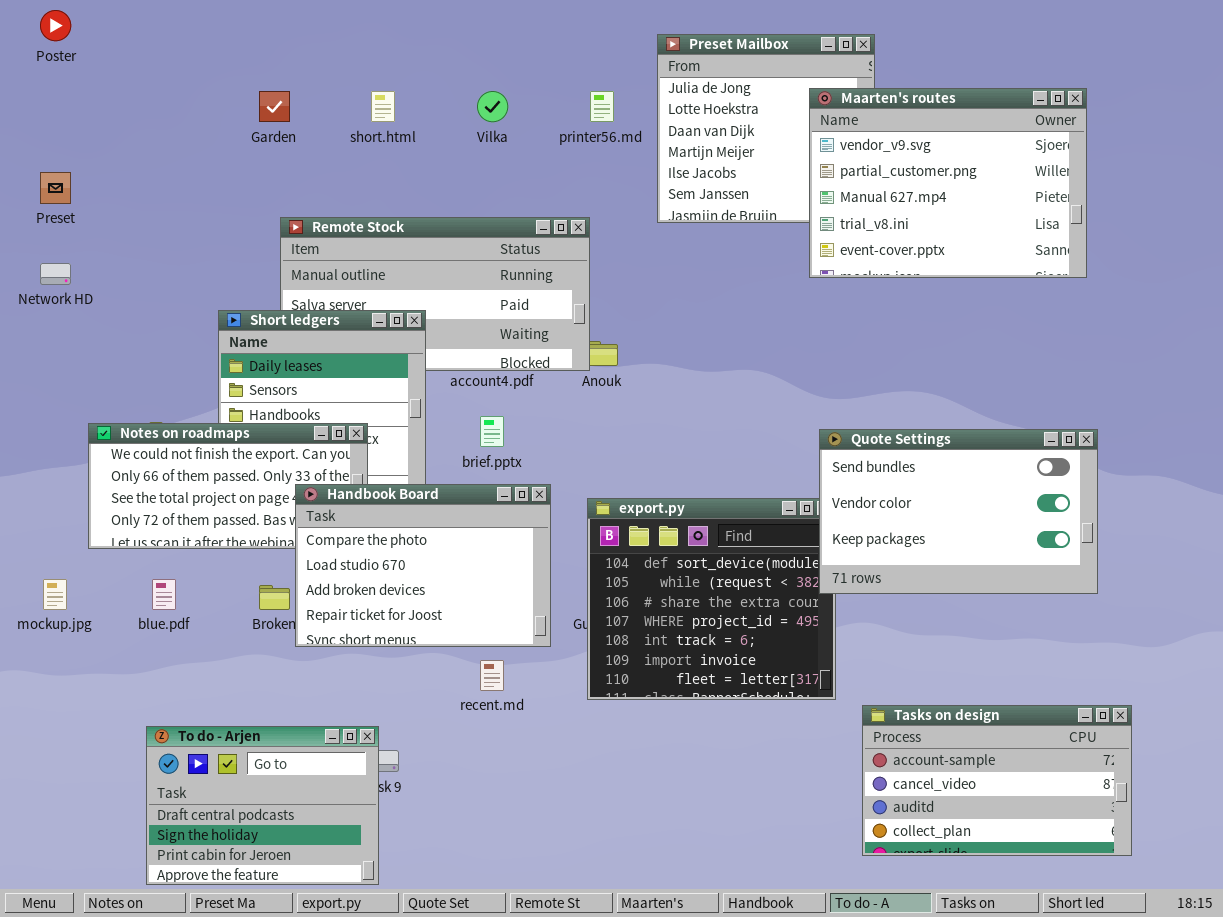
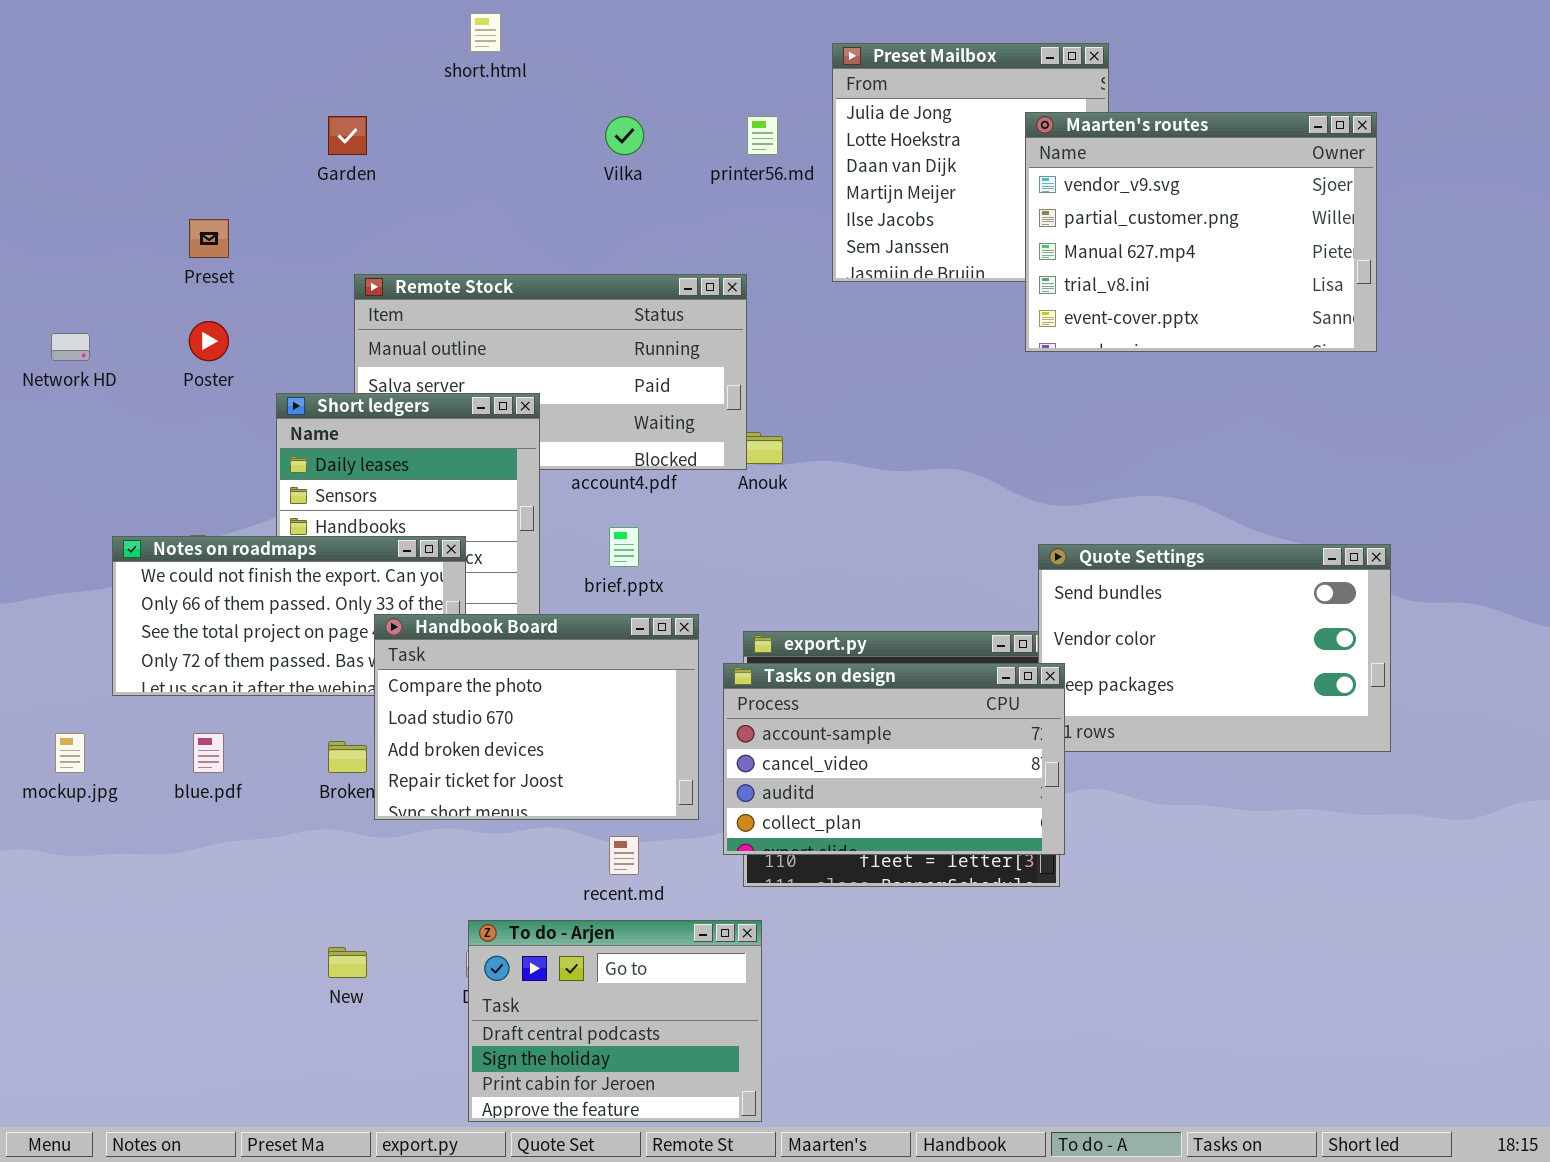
Poster: [40,10,71,41] -> [189,321,229,361], moved
short.html: [371,91,395,122] -> [470,13,501,52], moved
Preset: [40,172,71,204] -> [189,219,229,258], moved
Tasks on design: [862,705,1132,856] -> [723,663,1065,855], moved
To do - Arjen: [146,726,379,885] -> [468,920,762,1122], moved

